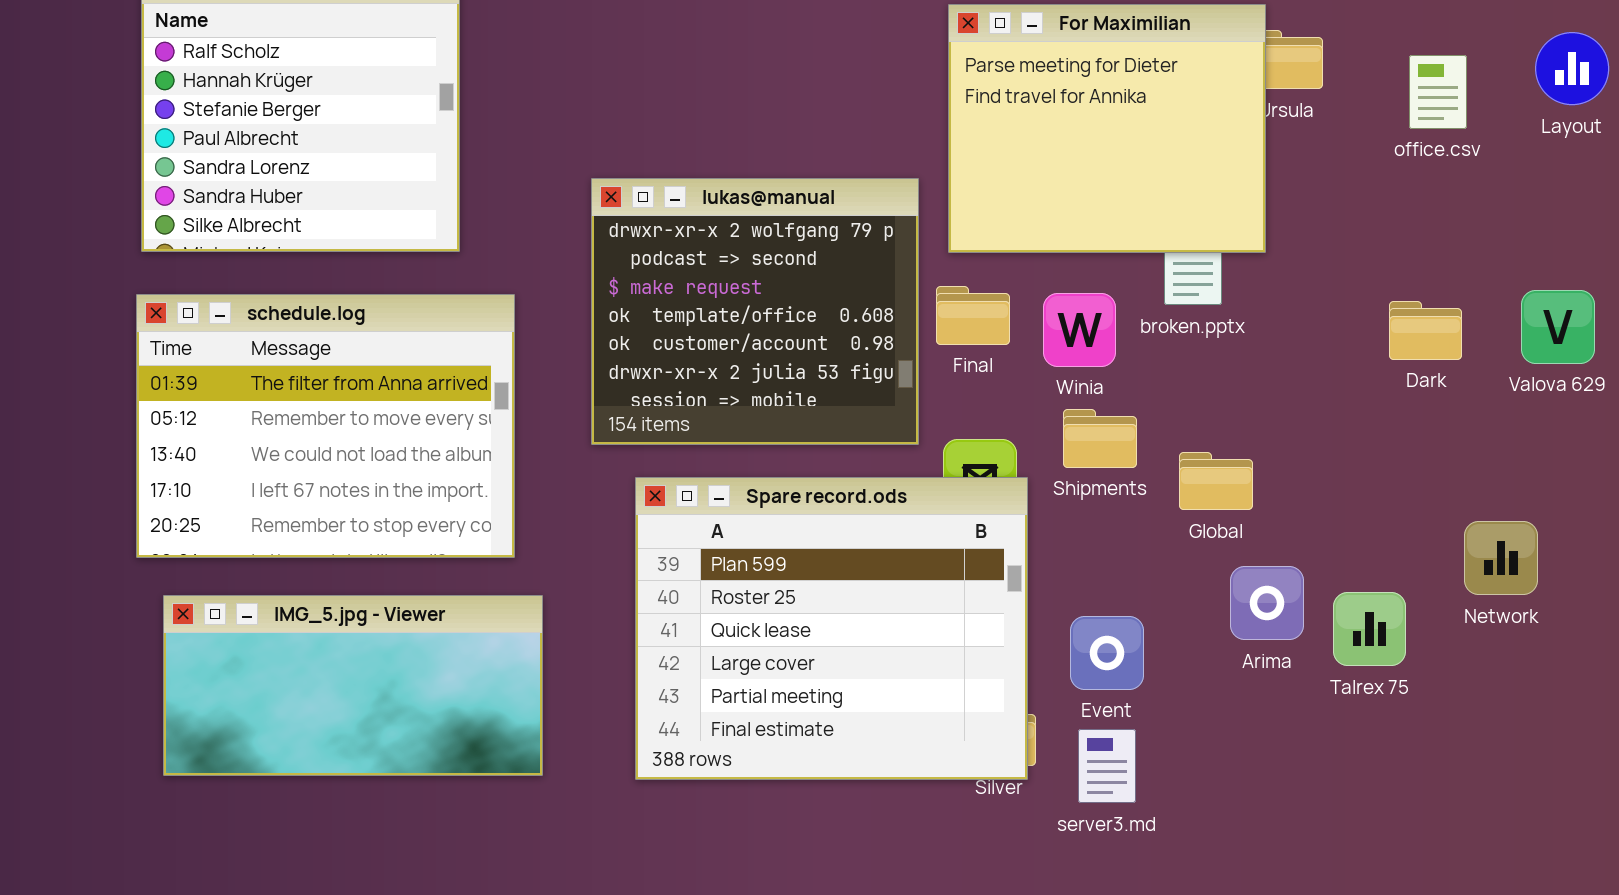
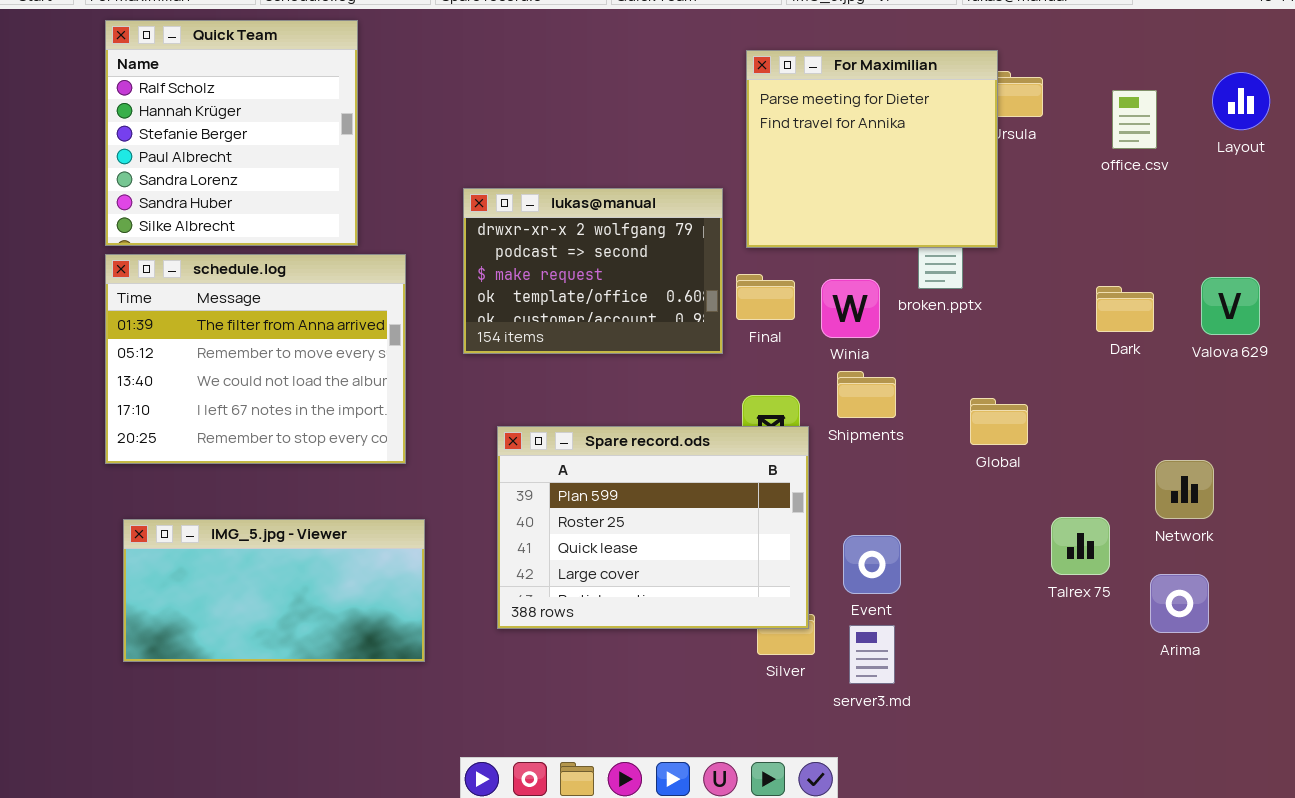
lukas@manual: [591,178,919,445] -> [463,188,723,354], resized
schedule.log: [136,294,515,558] -> [105,254,406,464], moved
Global: [1179,452,1253,510] -> [970,398,1028,445], moved
Spare record.ods: [635,477,1028,780] -> [497,426,809,629], resized
Arima: [1230,566,1304,640] -> [1150,574,1209,633], moved

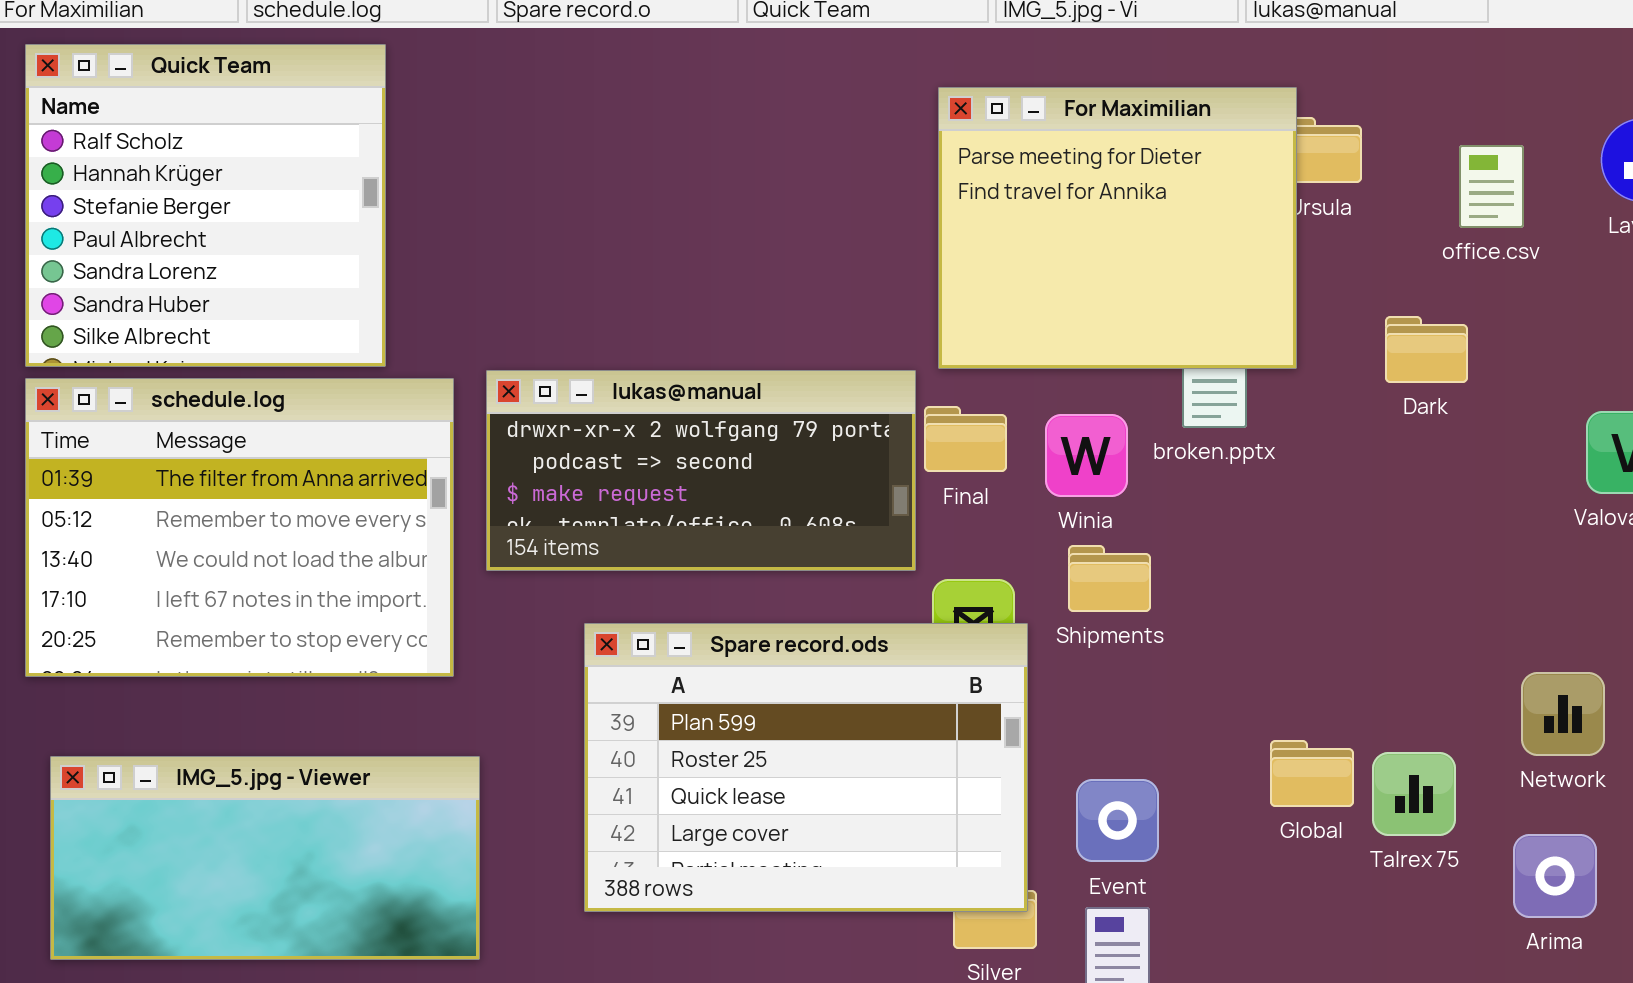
lukas@manual: [463,188,723,354] -> [486,370,916,571], moved, resized
Dark: [1096,286,1154,332] -> [1385,316,1468,383], moved
Global: [970,398,1028,445] -> [1270,740,1354,807], moved

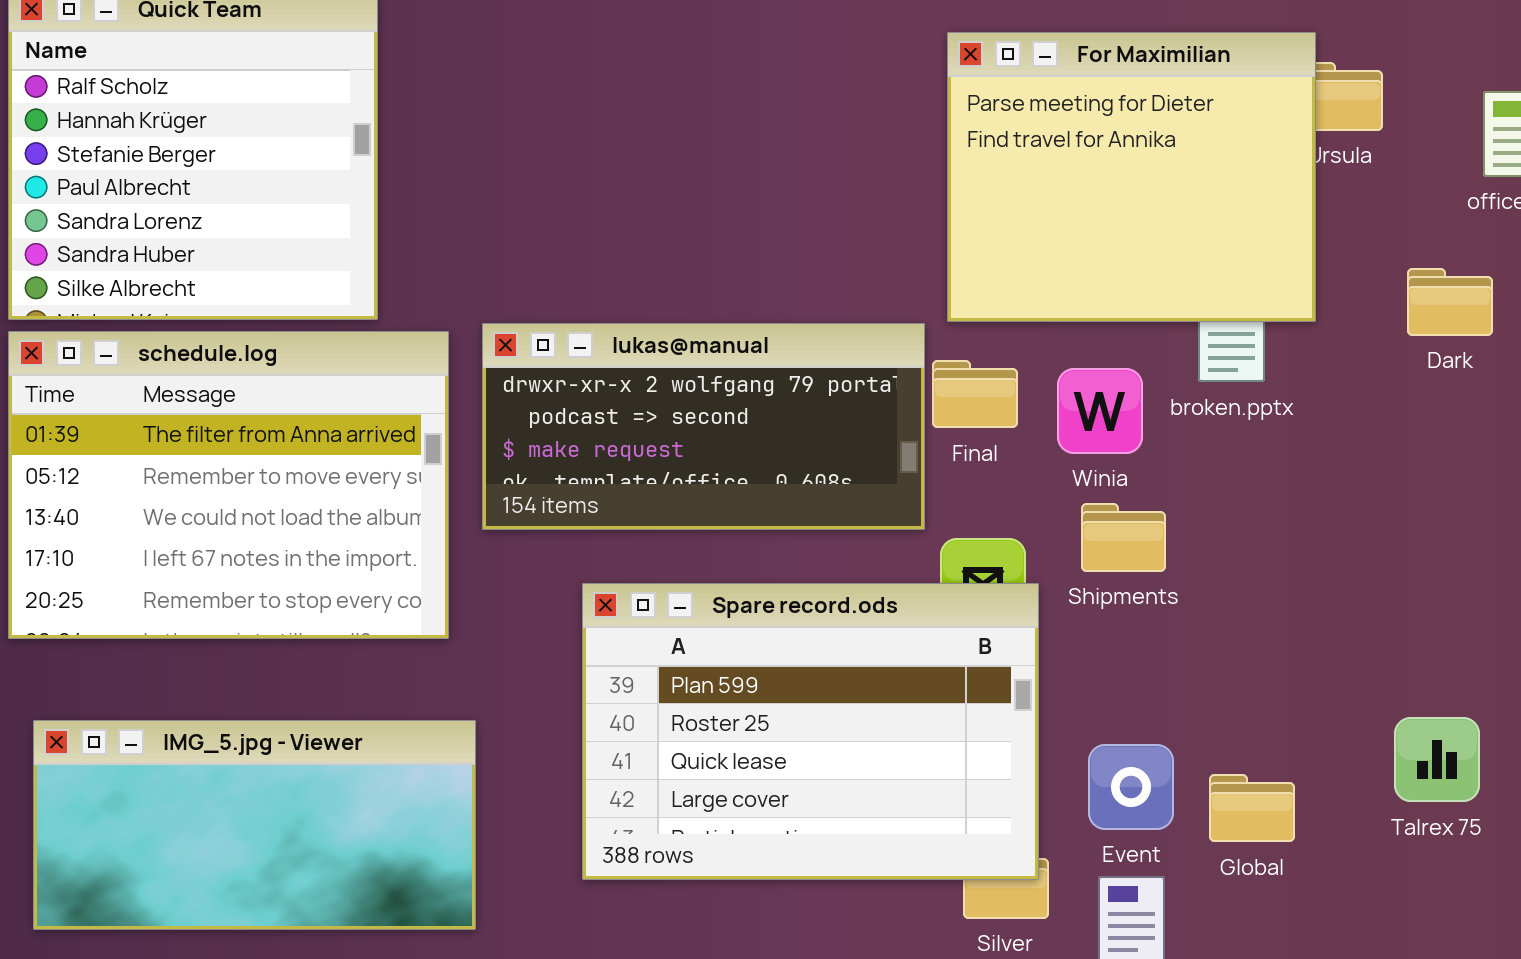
Global: [1270,740,1354,807] -> [1209,774,1295,842], moved

